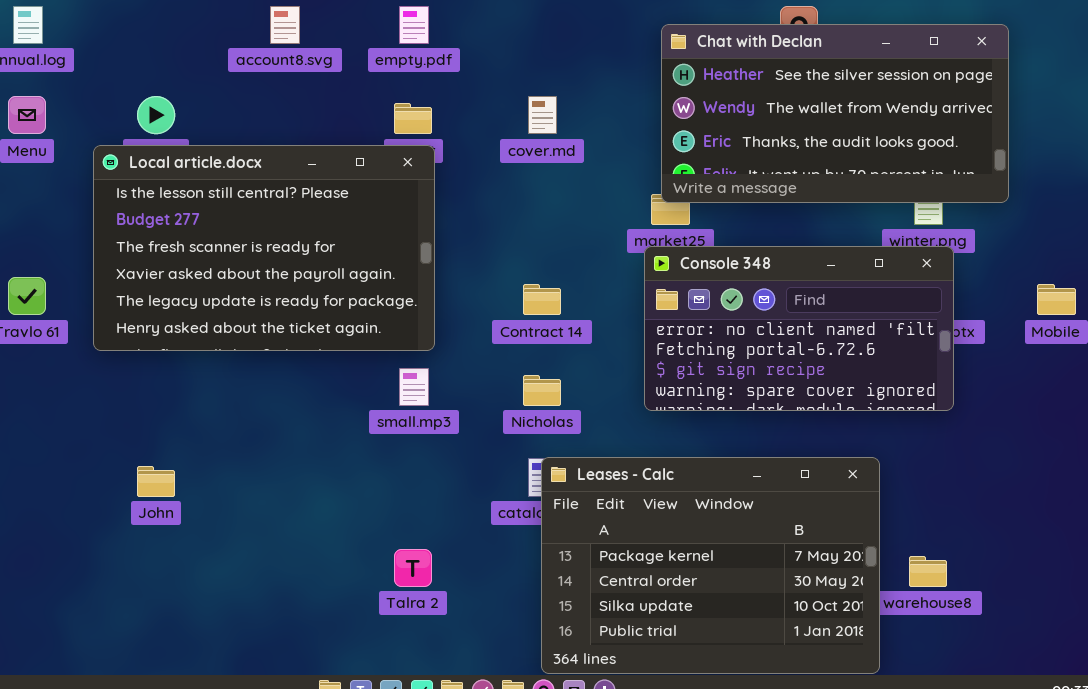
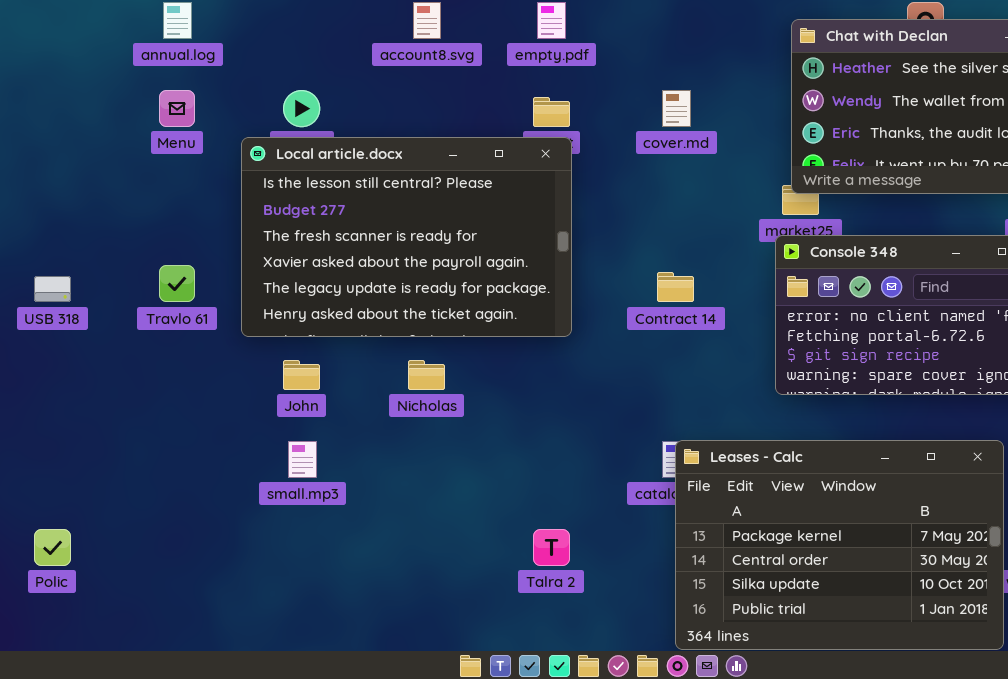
small.mp3: [399,368,429,406] -> [288,441,317,478], moved
Nicholas: [523,375,561,406] -> [408,360,445,390], moved
John: [137,466,175,497] -> [283,360,320,390], moved

